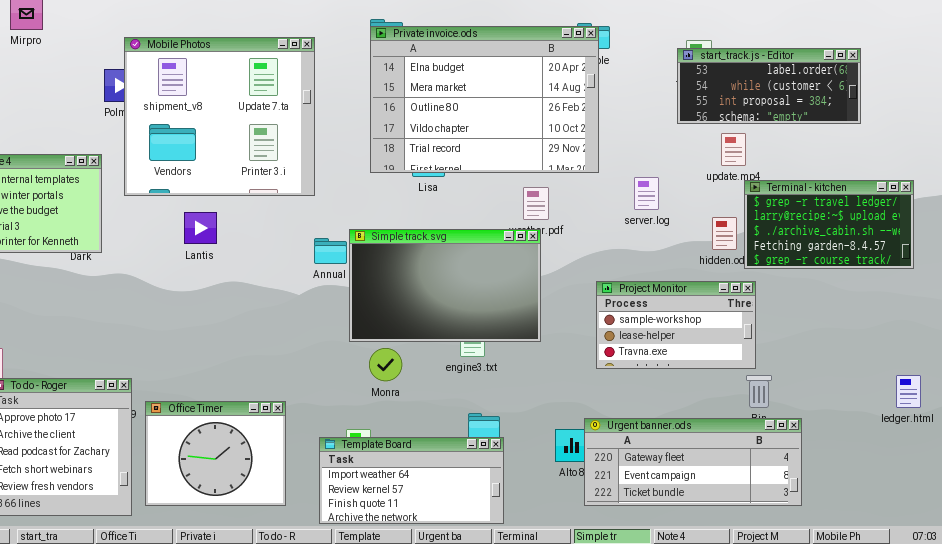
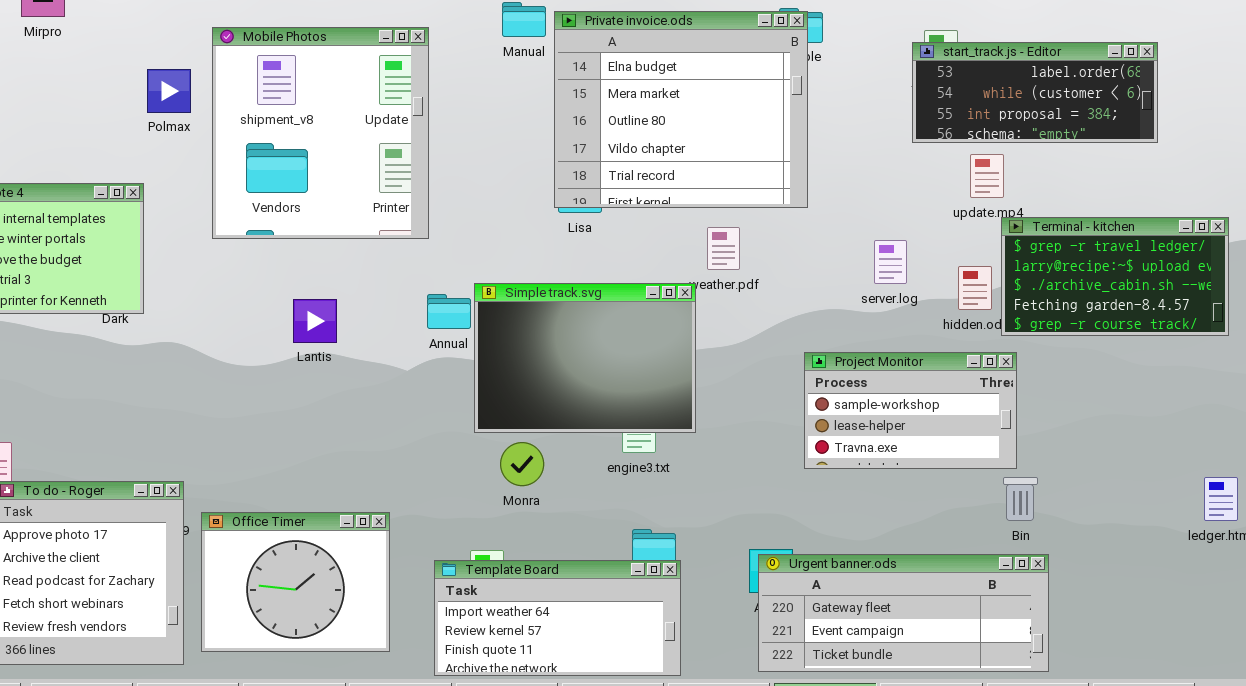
Private invoice.ods: [370,26,599,173] -> [554,11,808,208], resized
Mobile Photos: [124,37,315,196] -> [212,27,429,239], resized
server.log: [634,177,659,210] -> [874,240,907,284], moved
Lantis: [184,212,217,244] -> [293,299,337,343], moved
Simple track.svg: [349,229,541,342] -> [474,283,696,433], resized
Urgent banner.ods: [584,418,802,506] -> [758,554,1049,672], moved

